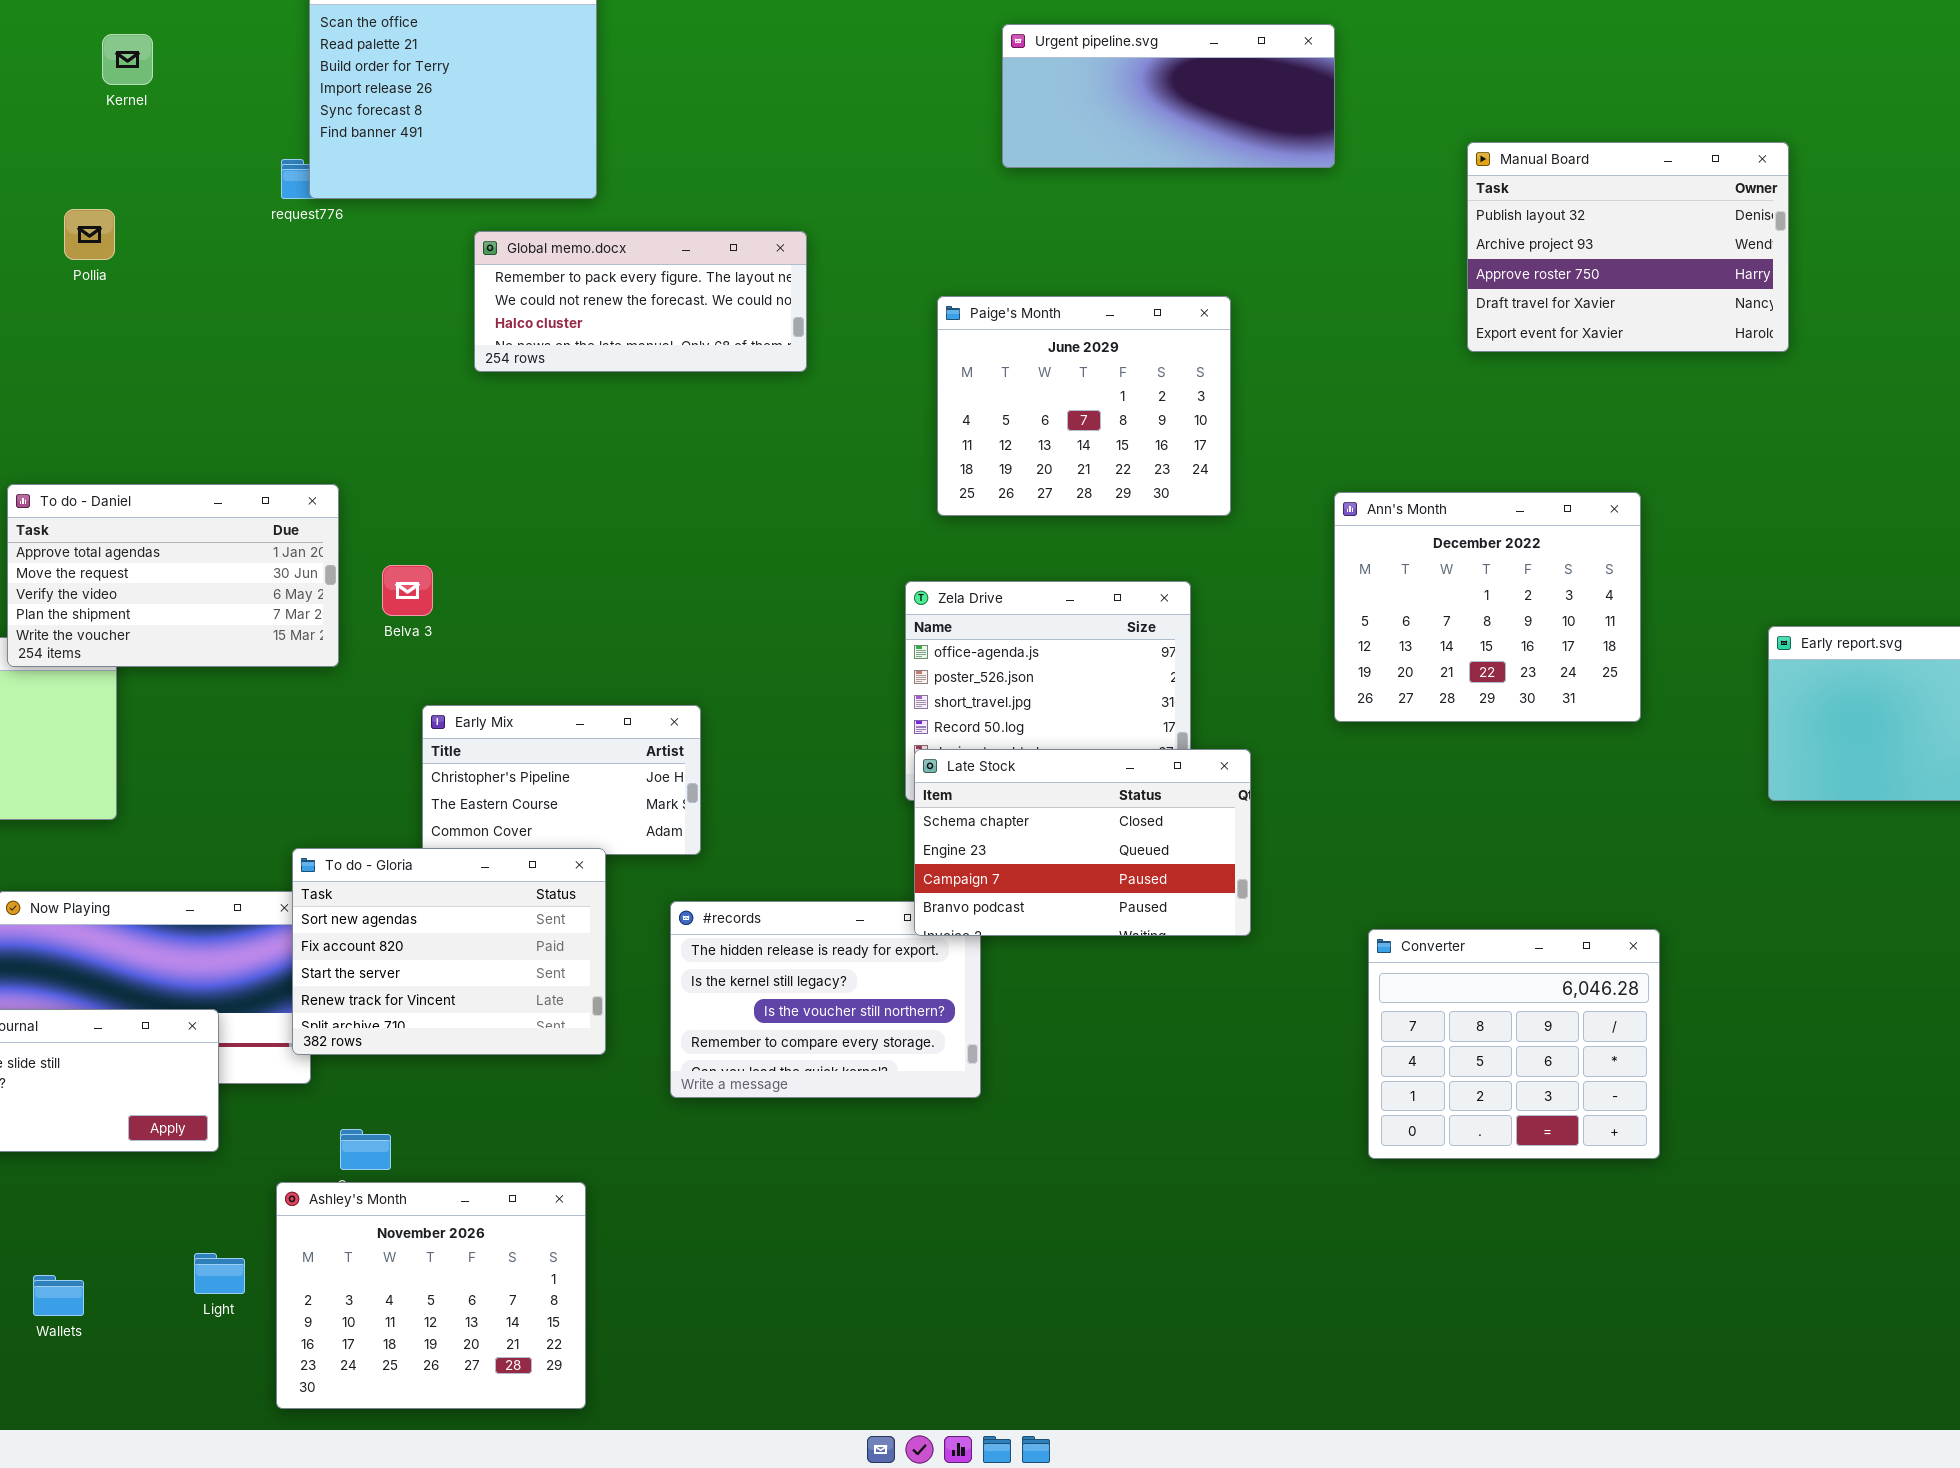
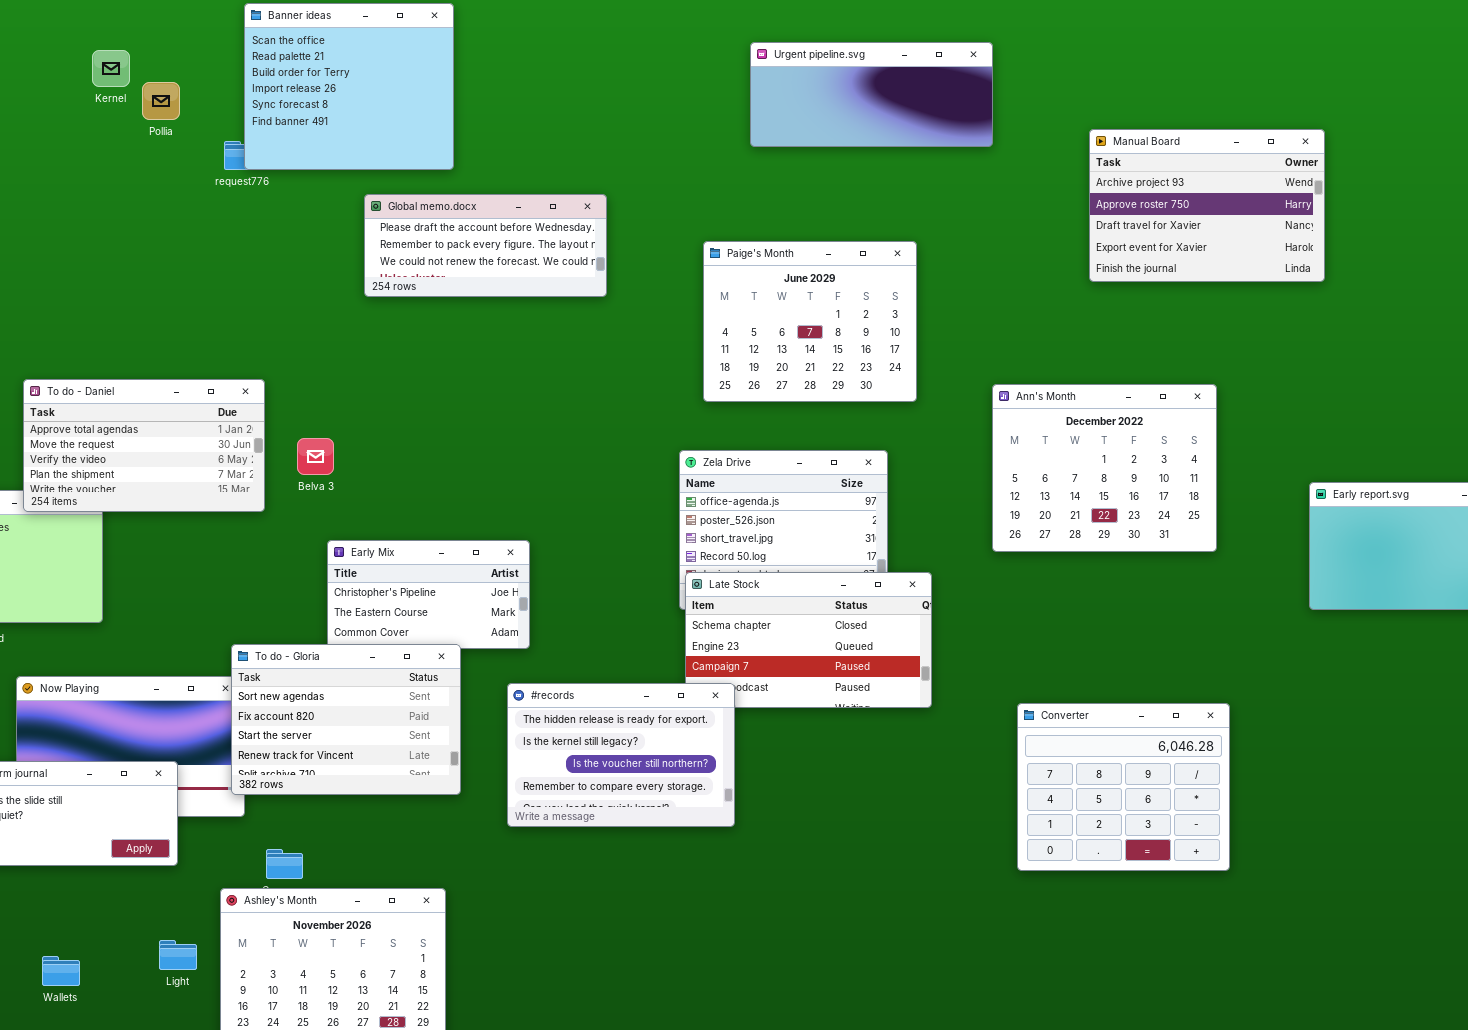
Manual Board: [1467,142,1789,352] -> [1089,129,1325,282], scrolled down 1 row
Pollia: [64,209,115,260] -> [142,82,180,120], moved
Global memo.docx: [474,231,807,372] -> [364,194,607,297], scrolled up 1 row
#records: [670,901,981,1098] -> [507,683,735,827], raised

